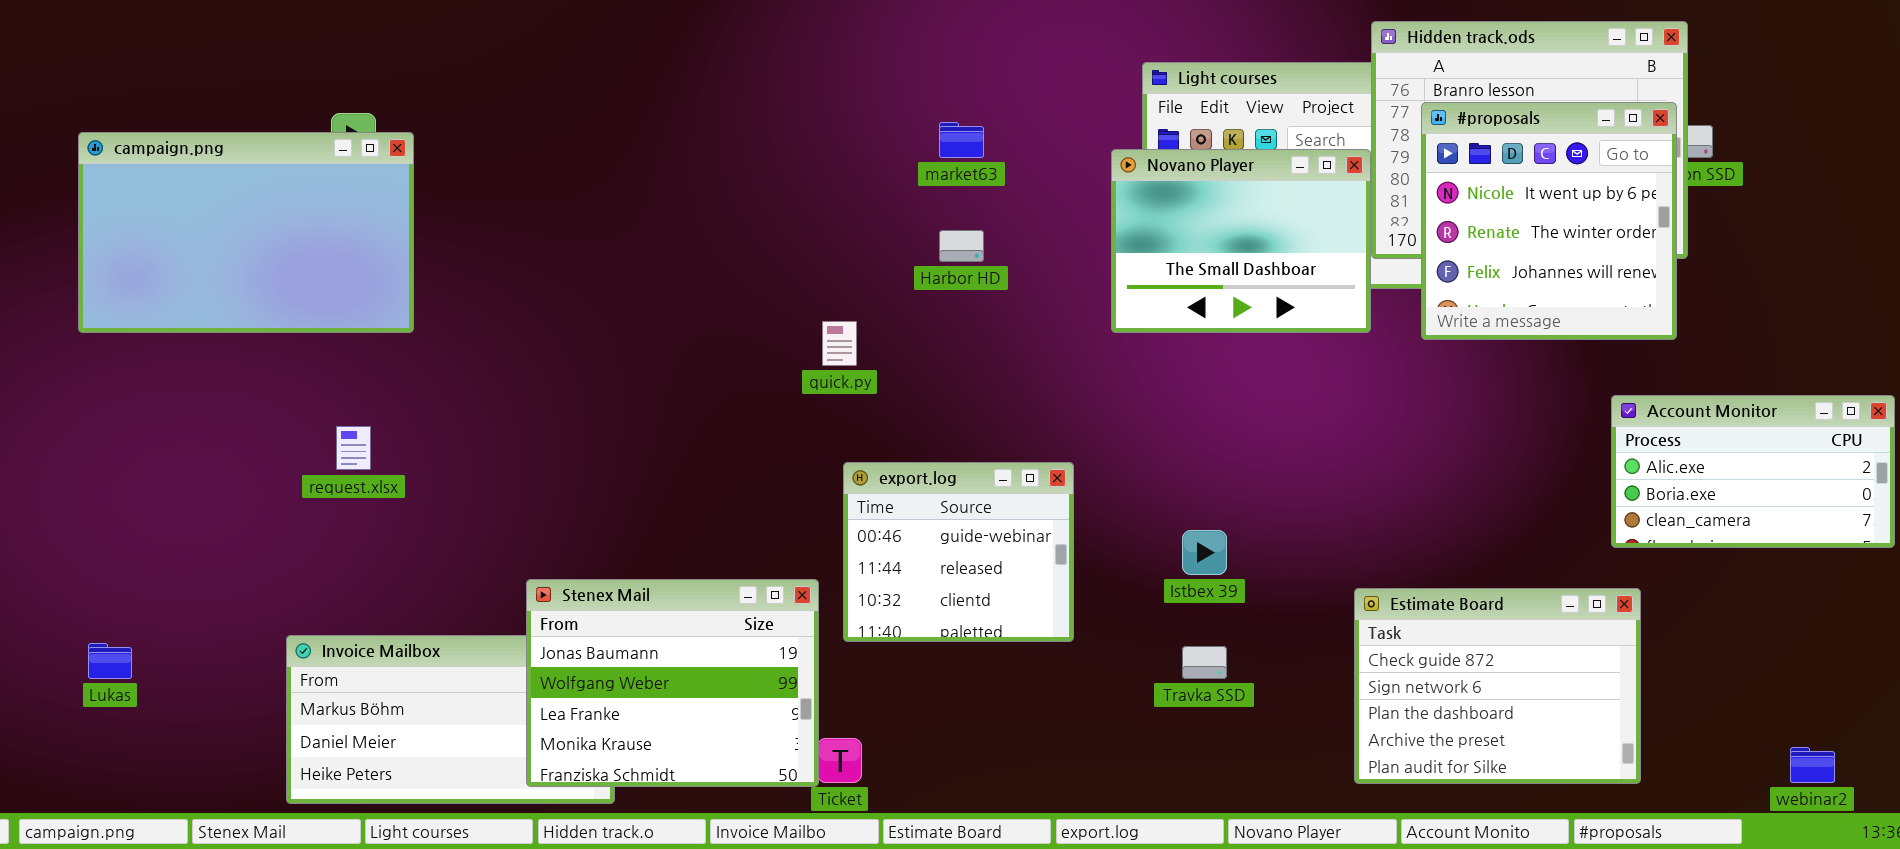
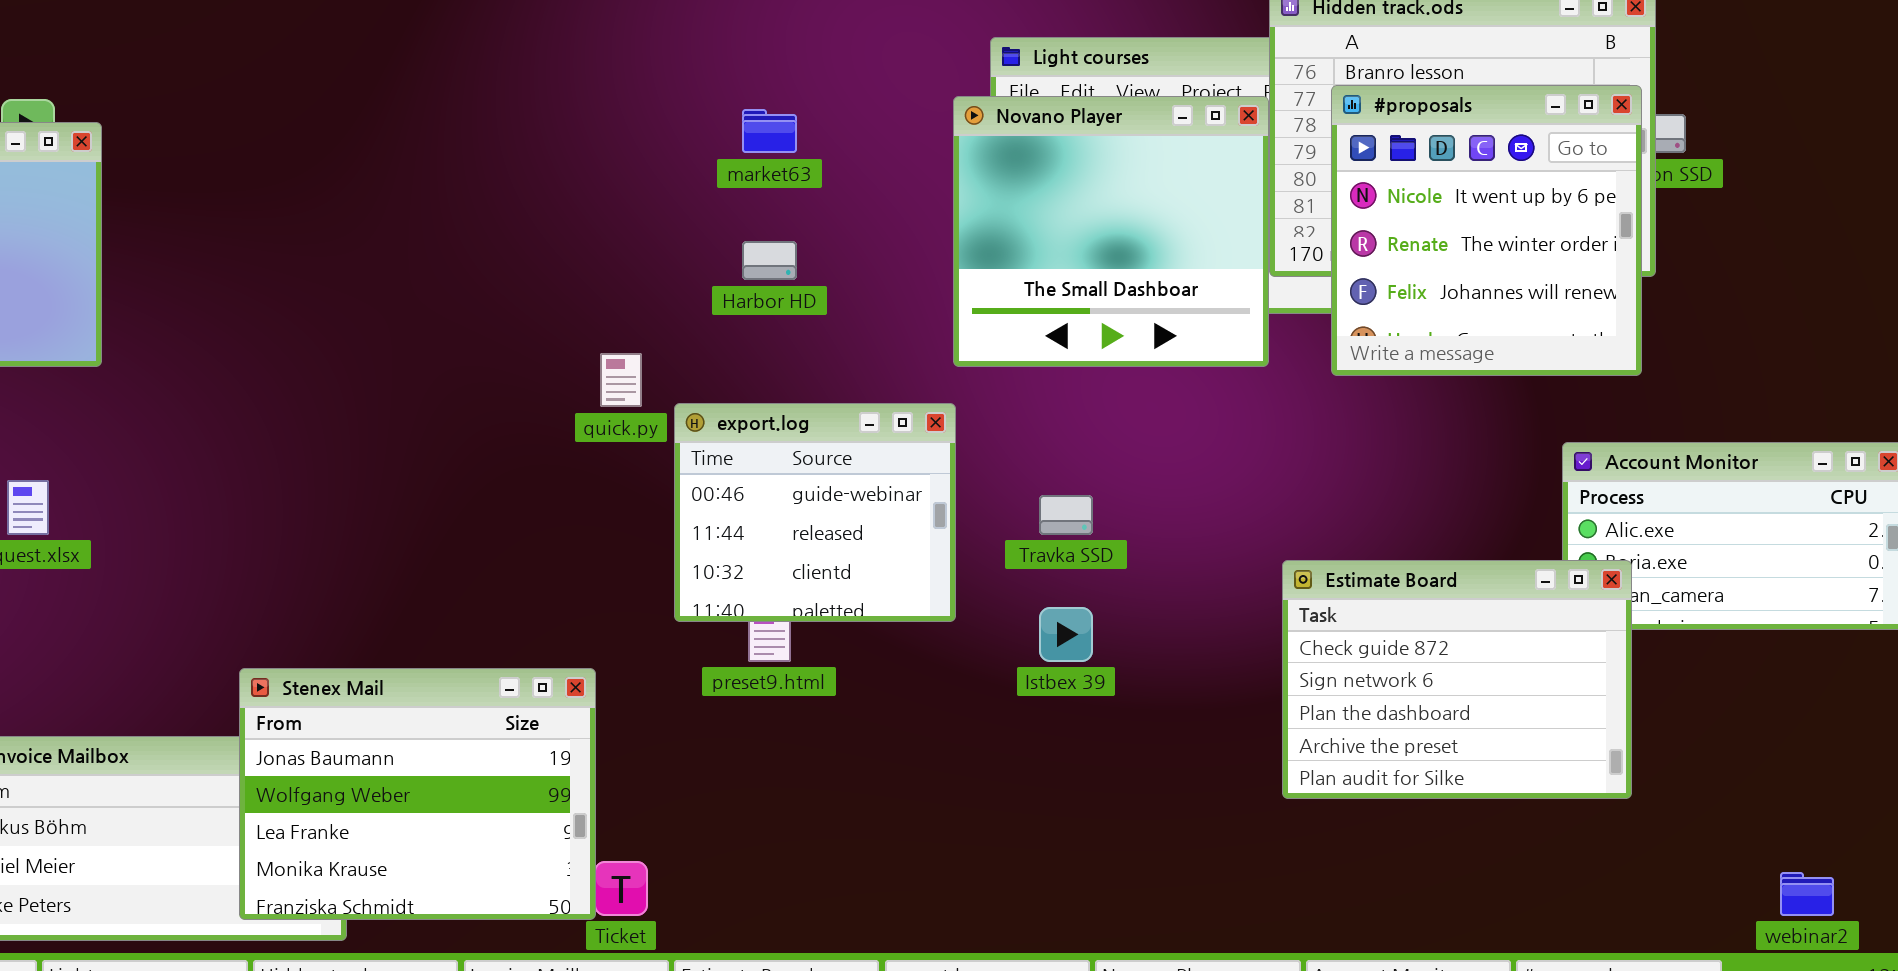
Novano Player: [1111,149,1371,333] -> [953,96,1269,367], resized
export.log: [843,462,1074,642] -> [674,403,956,622], moved
Estimate Board: [1354,588,1641,784] -> [1282,560,1632,799], moved
Travka SSD: [1182,646,1227,679] -> [1039,495,1093,535], moved

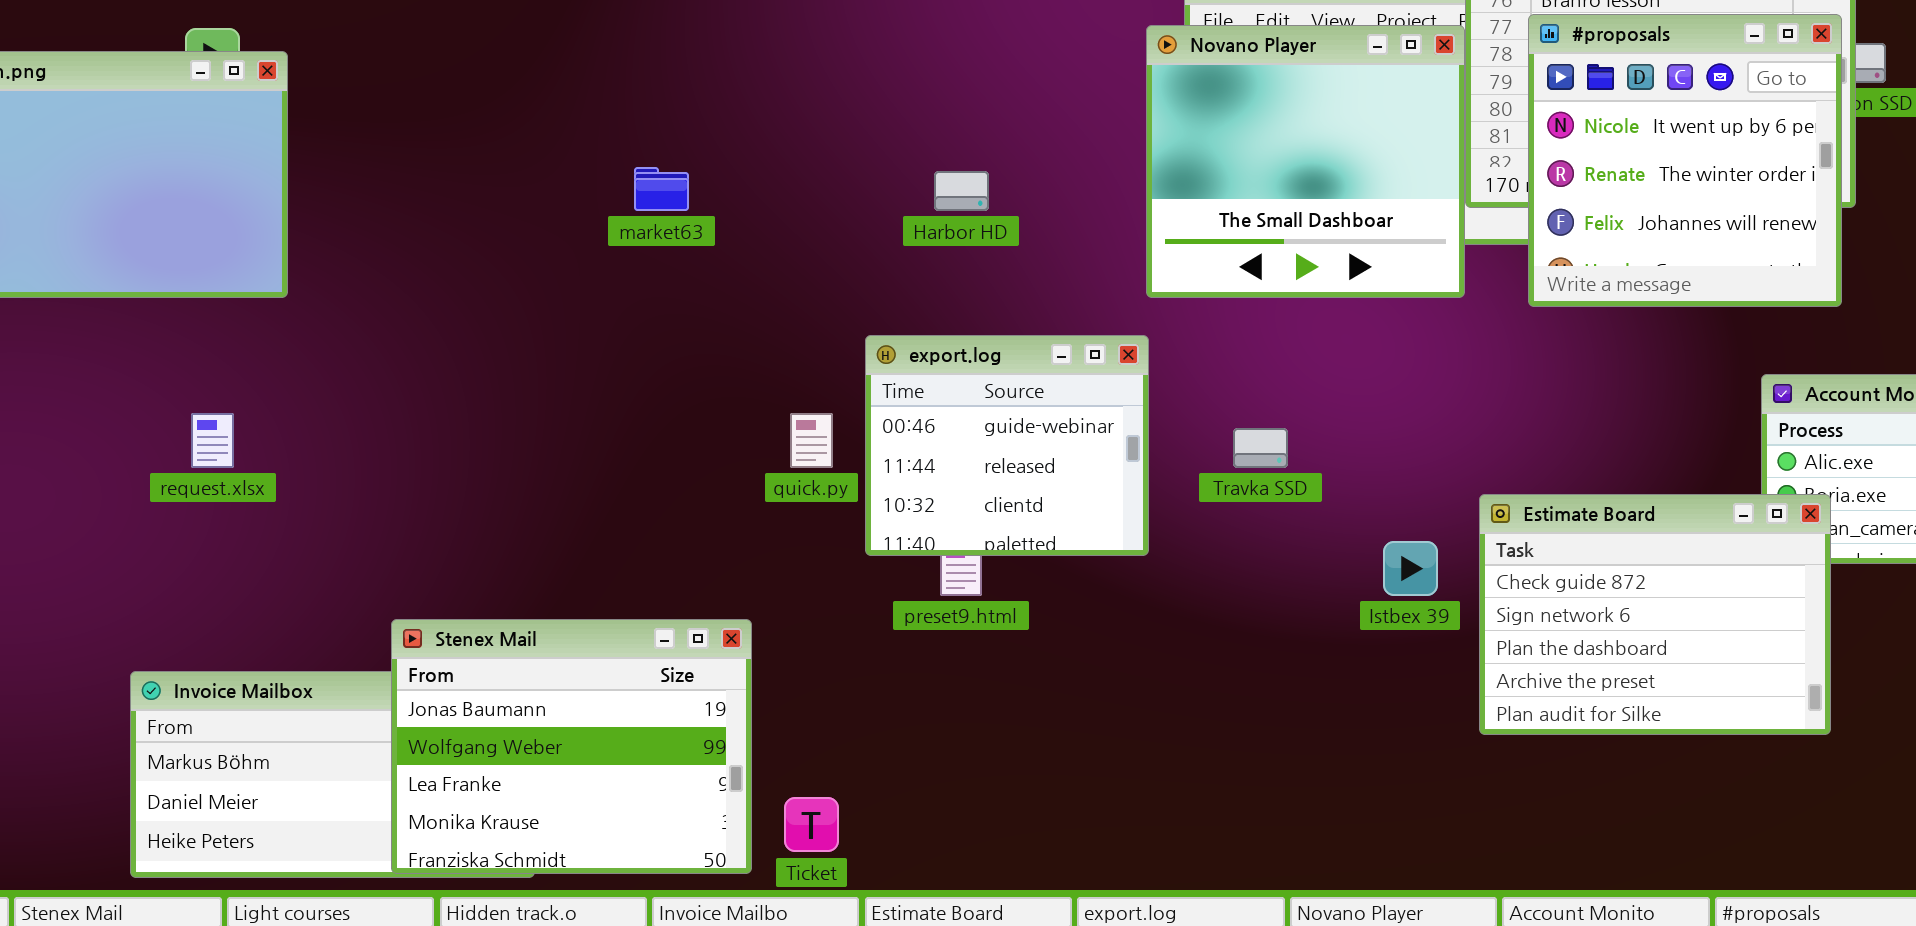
market63: [742,109,797,153] -> [634,167,689,211], moved
quick.py: [600,353,642,407] -> [790,413,833,468], moved
Istbex 39: [1039,607,1093,662] -> [1383,541,1438,596], moved
Stenex Mail: [239,668,596,920] -> [391,619,752,874], moved

